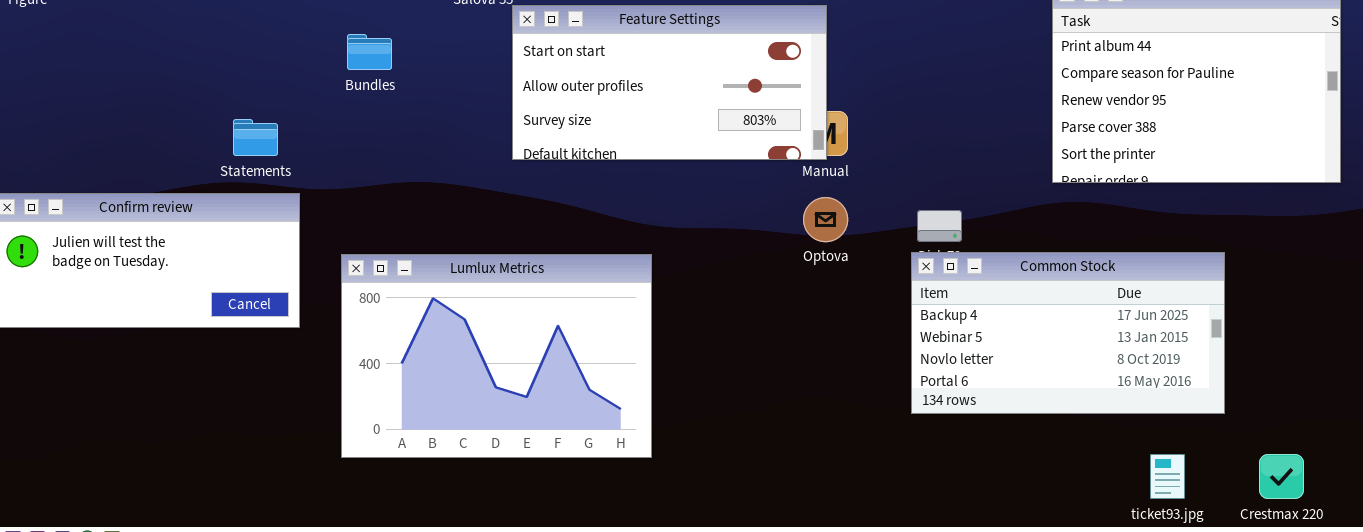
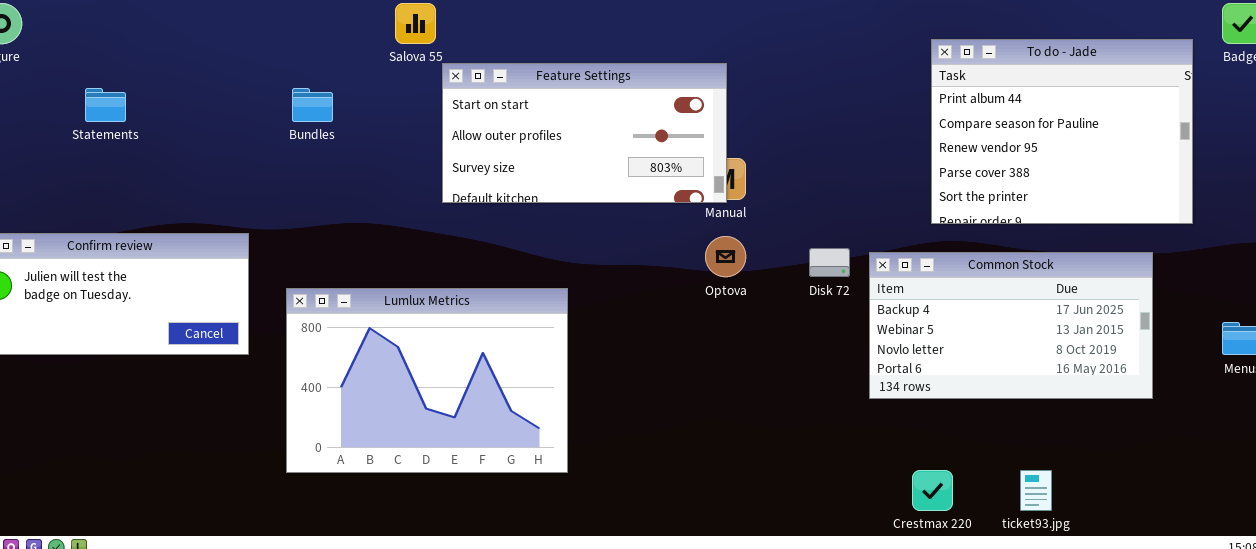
Statements: [233,119,278,156] -> [85,88,126,122], moved
Common Stock: [911,252,1225,414] -> [869,252,1153,399], moved
Crestmax 220: [1259,454,1304,499] -> [912,470,953,511], moved

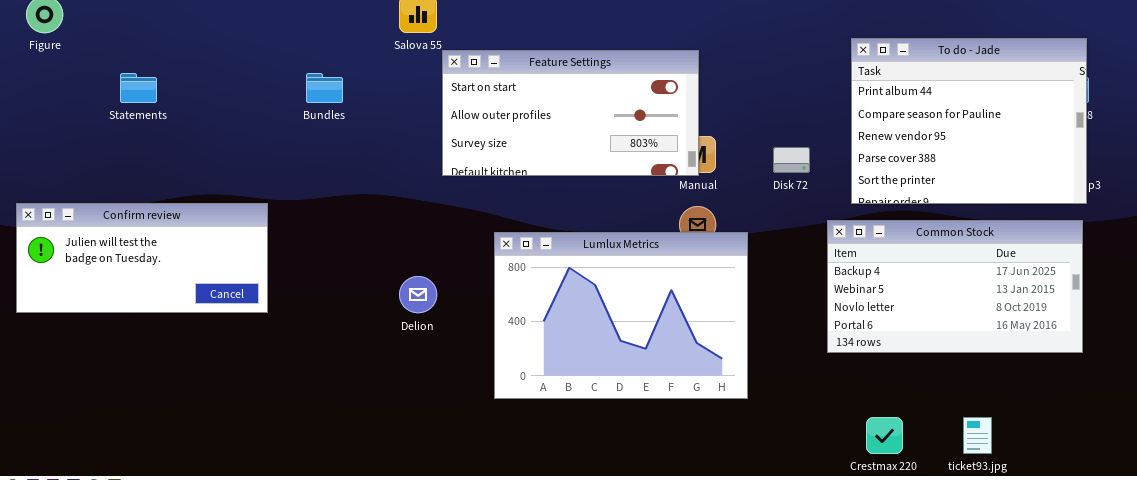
To do - Jade: [931,39,1193,224] -> [851,38,1087,204], moved
Disk 72: [809,248,850,277] -> [773,147,810,173], moved
Lumlux Metrics: [286,288,568,473] -> [494,232,748,399], moved

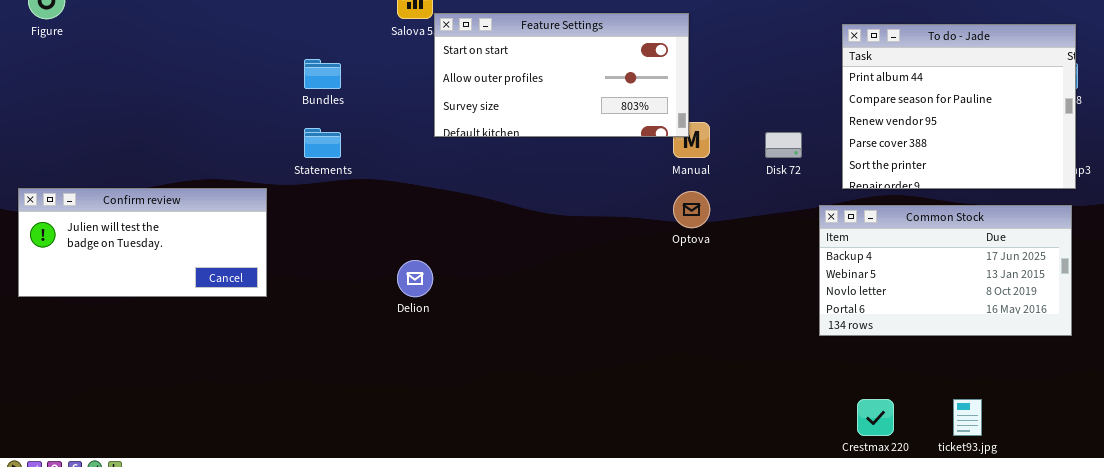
Feature Settings: [442,50,699,176] -> [434,13,689,137], moved
Statements: [120,73,157,103] -> [304,128,341,158], moved
Lumlux Metrics: [494,232,748,399] -> none, closed

